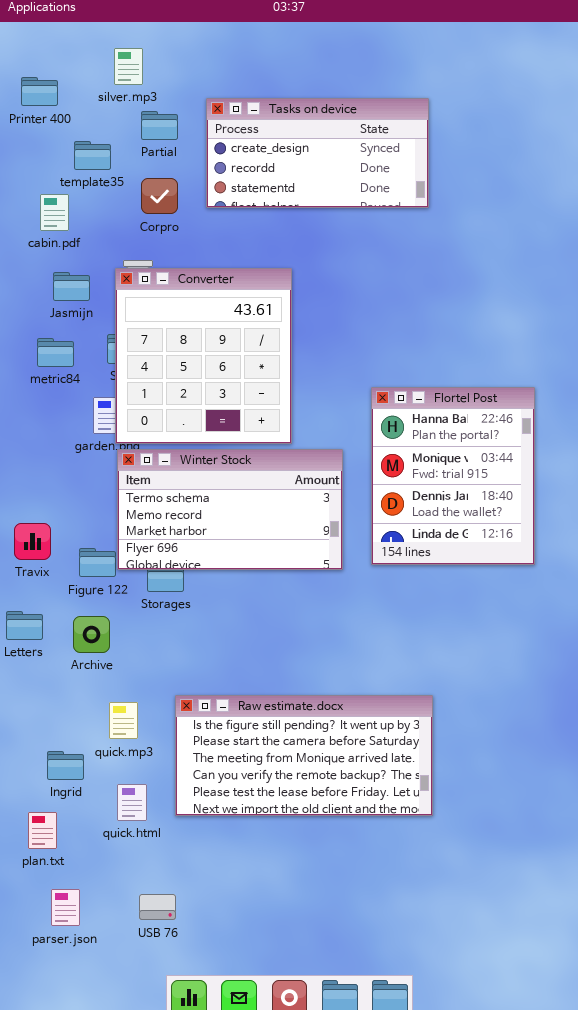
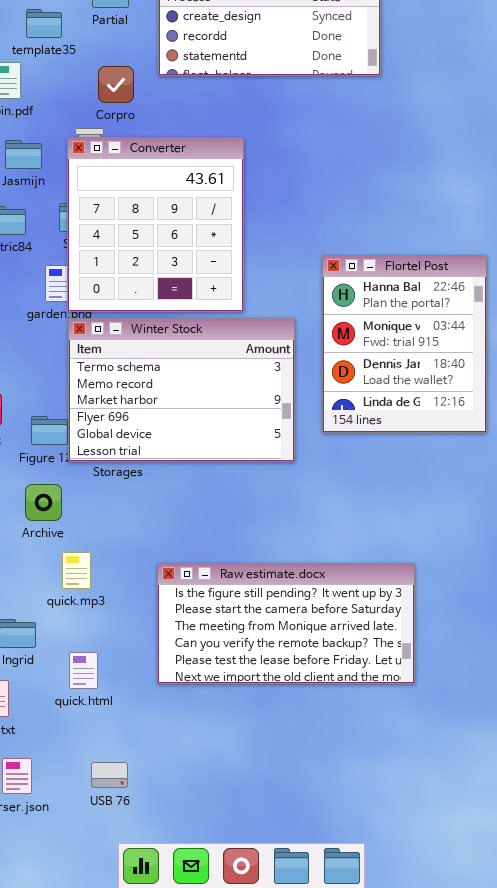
Corpro: [141,178,178,214] -> [98,66,134,103], moved
Winter Stock: [117,449,343,570] -> [68,318,295,462], resized
Raw estimate.docx: [175,695,433,816] -> [157,563,415,684], moved
quick.mp3: [109,702,138,739] -> [62,552,91,589], moved

